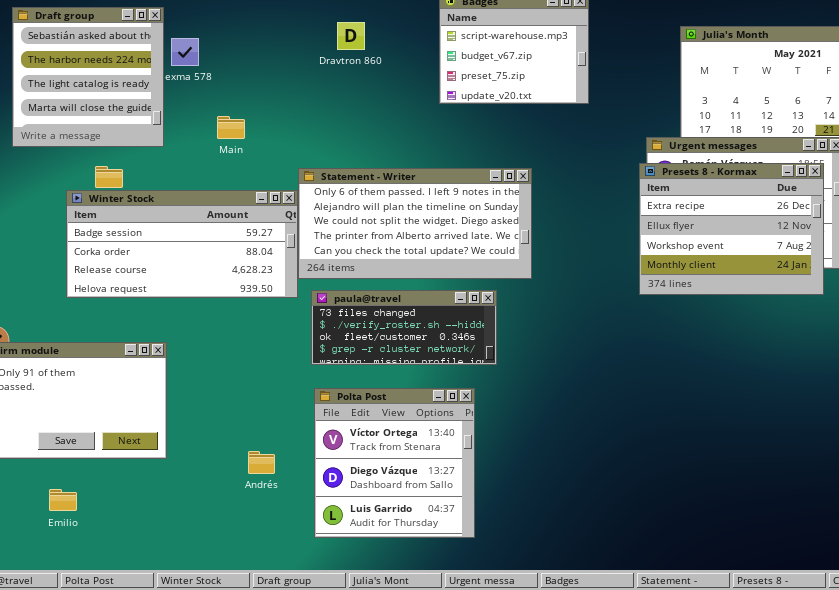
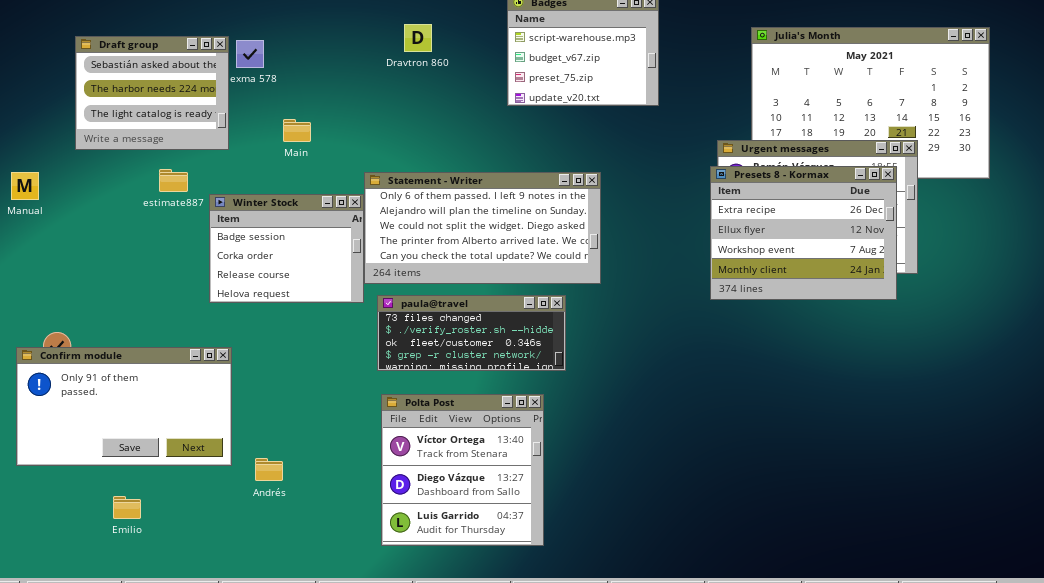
Draft group: [12,7,164,147] -> [75,36,229,150], resized
Winter Stock: [66,190,298,298] -> [209,194,364,303], resized
Andrés: [248,451,275,474] -> [255,458,283,481], moved

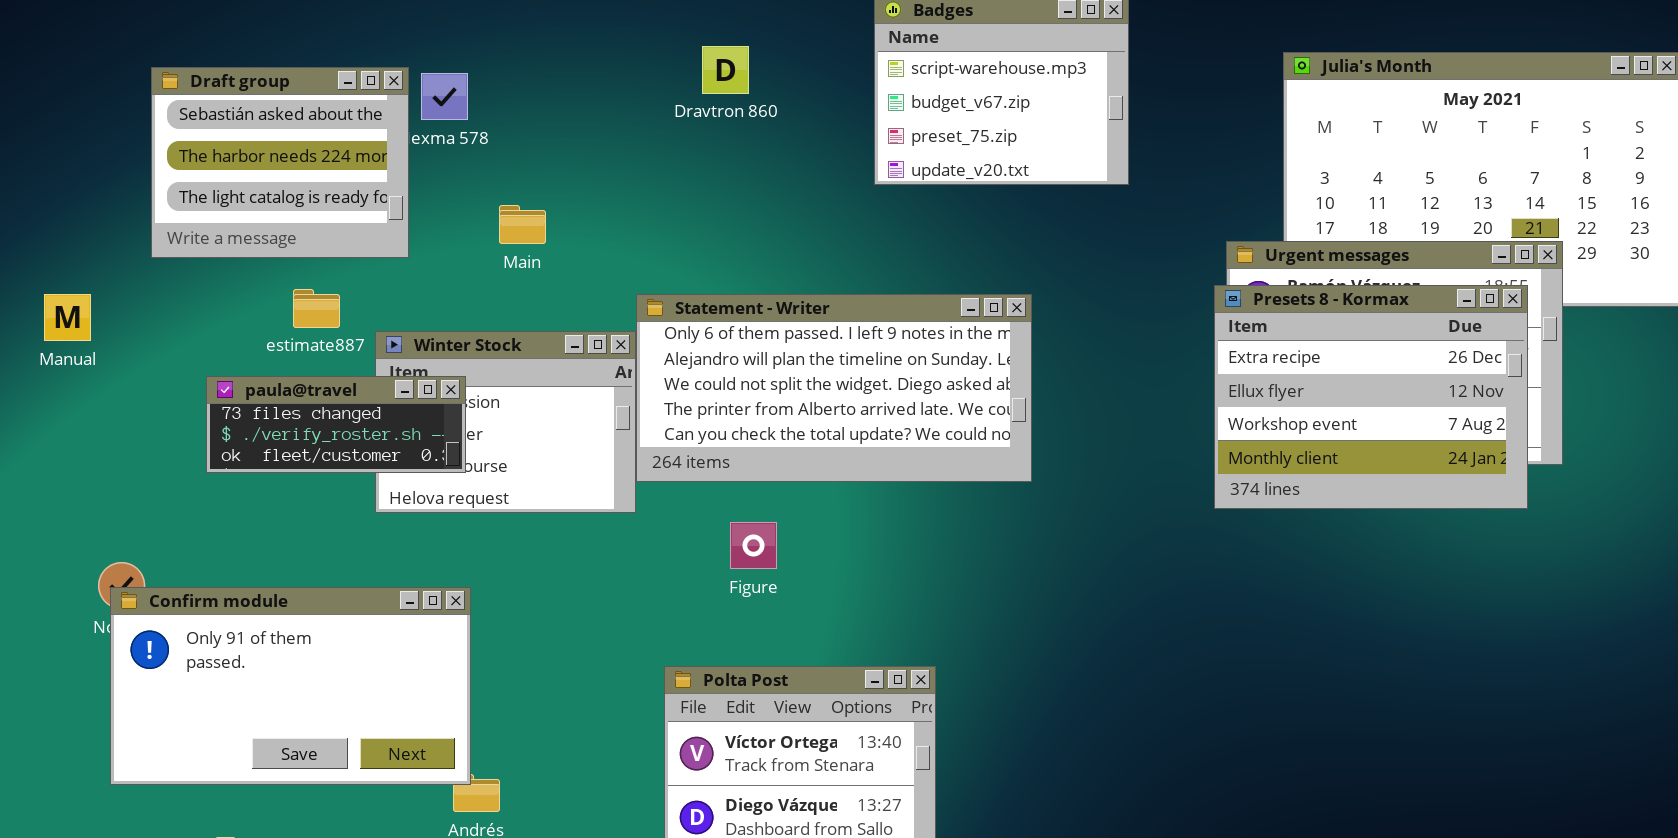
paula@travel: [377,295,566,371] -> [206,376,466,473], moved, resized
Confirm module: [16,347,232,466] -> [110,587,471,785], moved

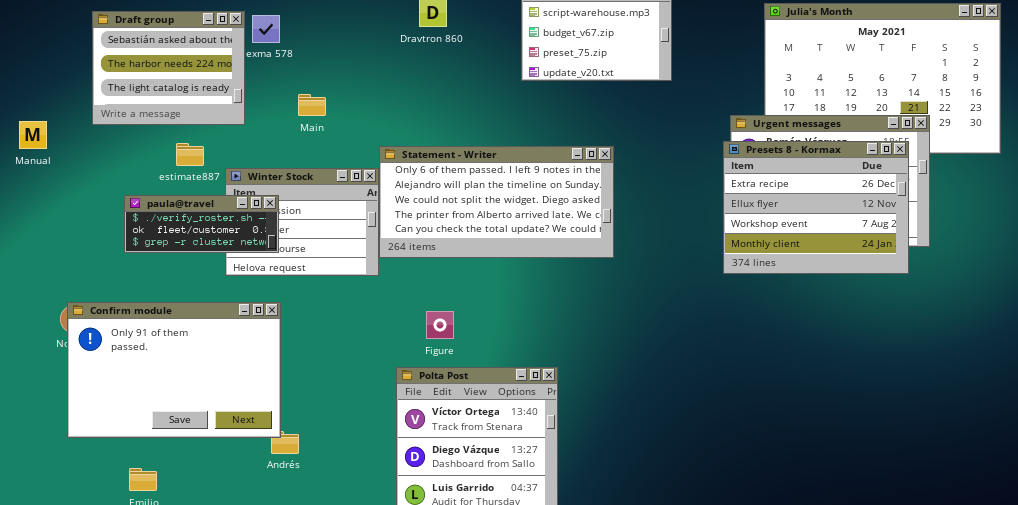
Manual: [44,294,91,341] -> [19,121,47,149], moved
paula@travel: [206,376,466,473] -> [124,195,279,253], scrolled down 1 row
Figure: [730,522,777,569] -> [426,311,454,339], moved
Confirm module: [110,587,471,785] -> [67,302,281,438], resized

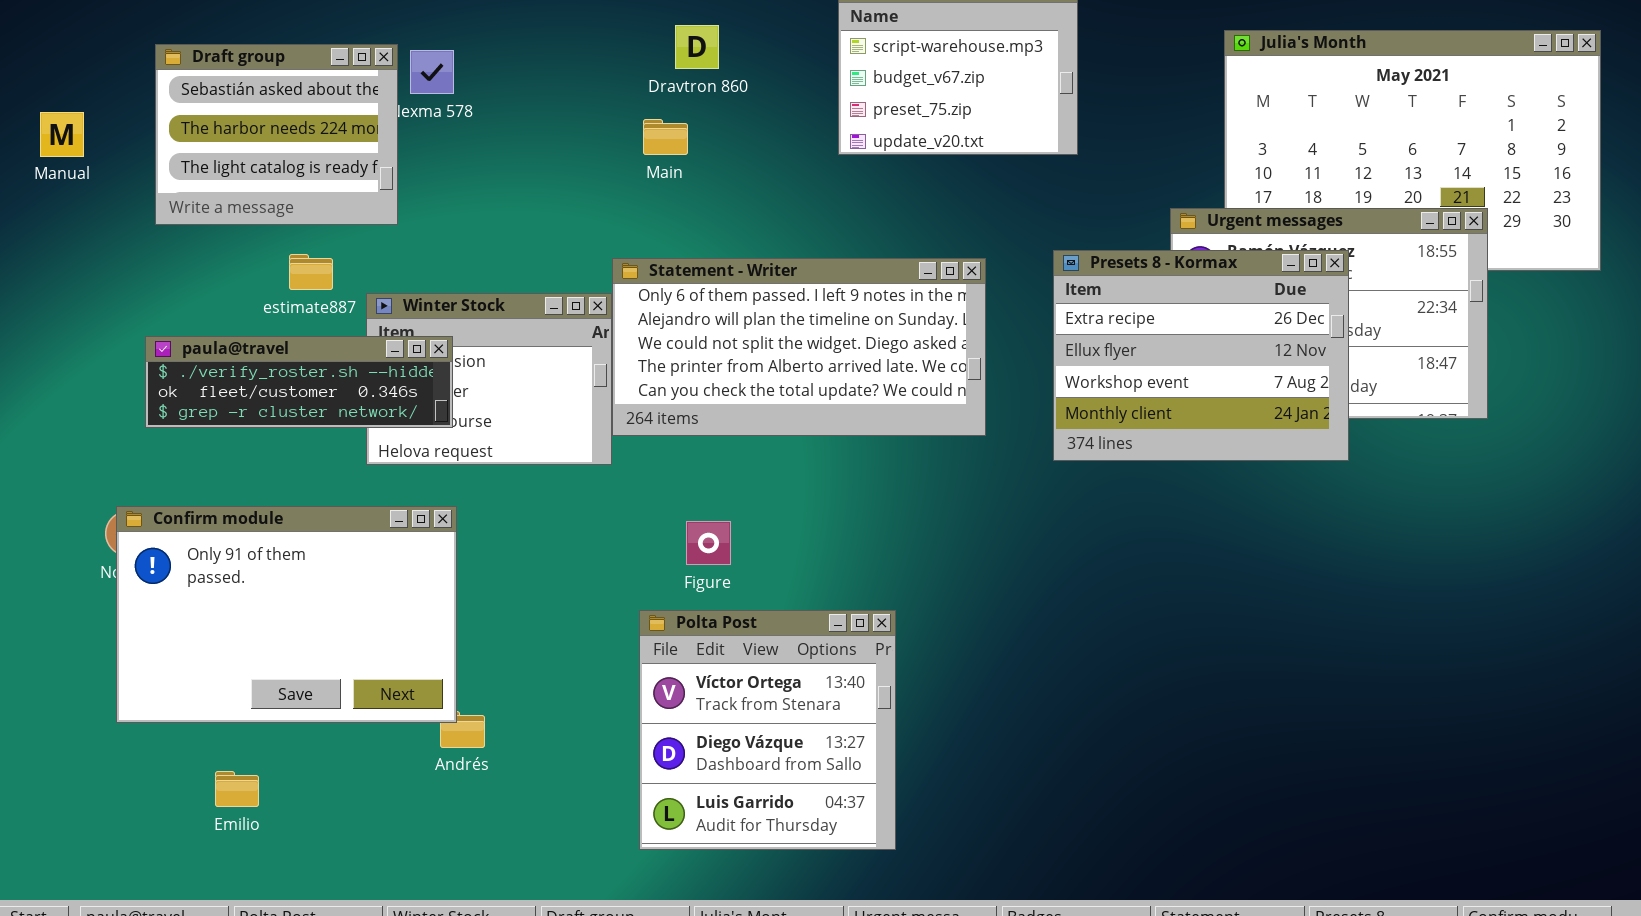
Main: [298,94,326,116] -> [643,119,688,155], moved
Manual: [19,121,47,149] -> [40,112,84,157], moved
Presets 8 - Kormax: [723,141,909,274] -> [1053,250,1349,461], moved
paula@travel: [124,195,279,253] -> [145,336,453,428], resized

